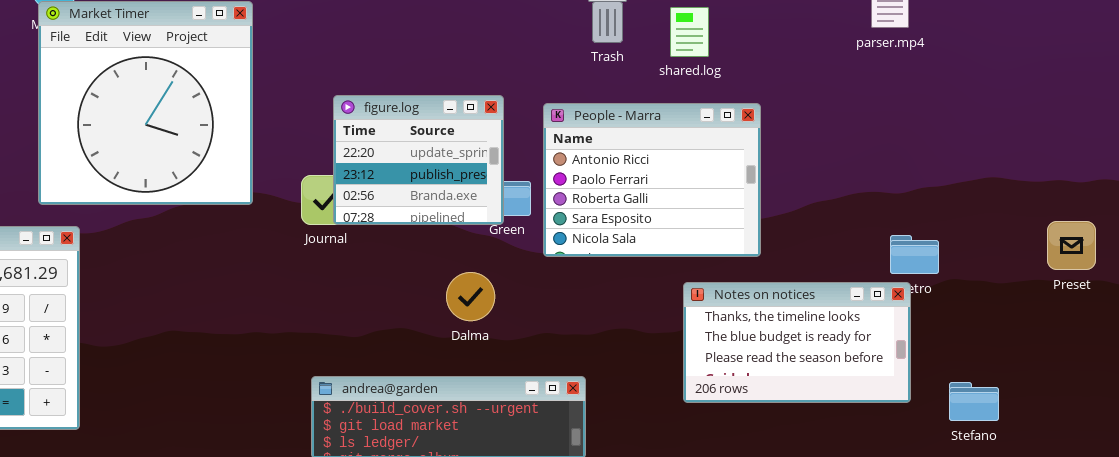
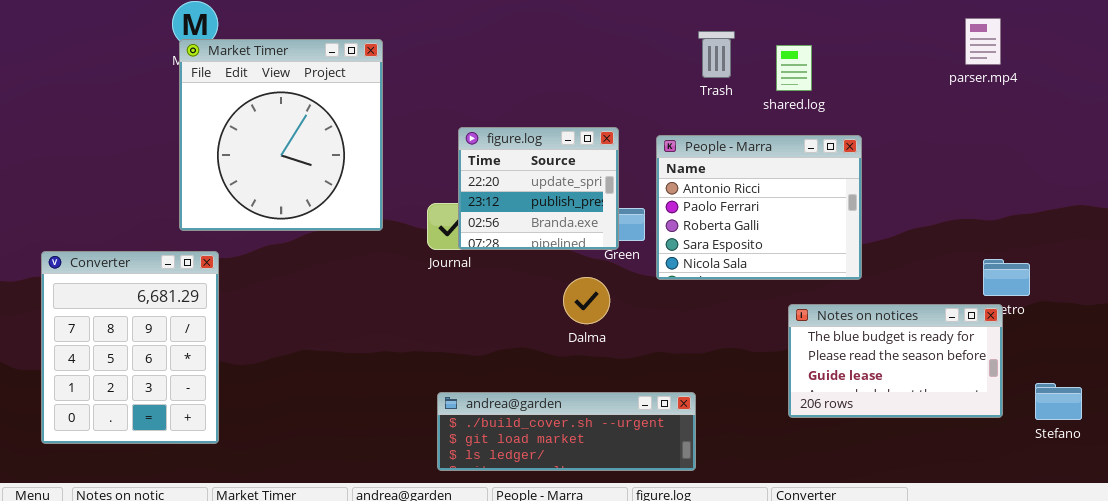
Dalma: [446,272,495,321] -> [563,277,610,324], moved
Notes on notices: [683,282,911,403] -> [788,304,1003,418], scrolled down 1 row
Stefano: [949,382,999,421] -> [1035,383,1082,420], moved

